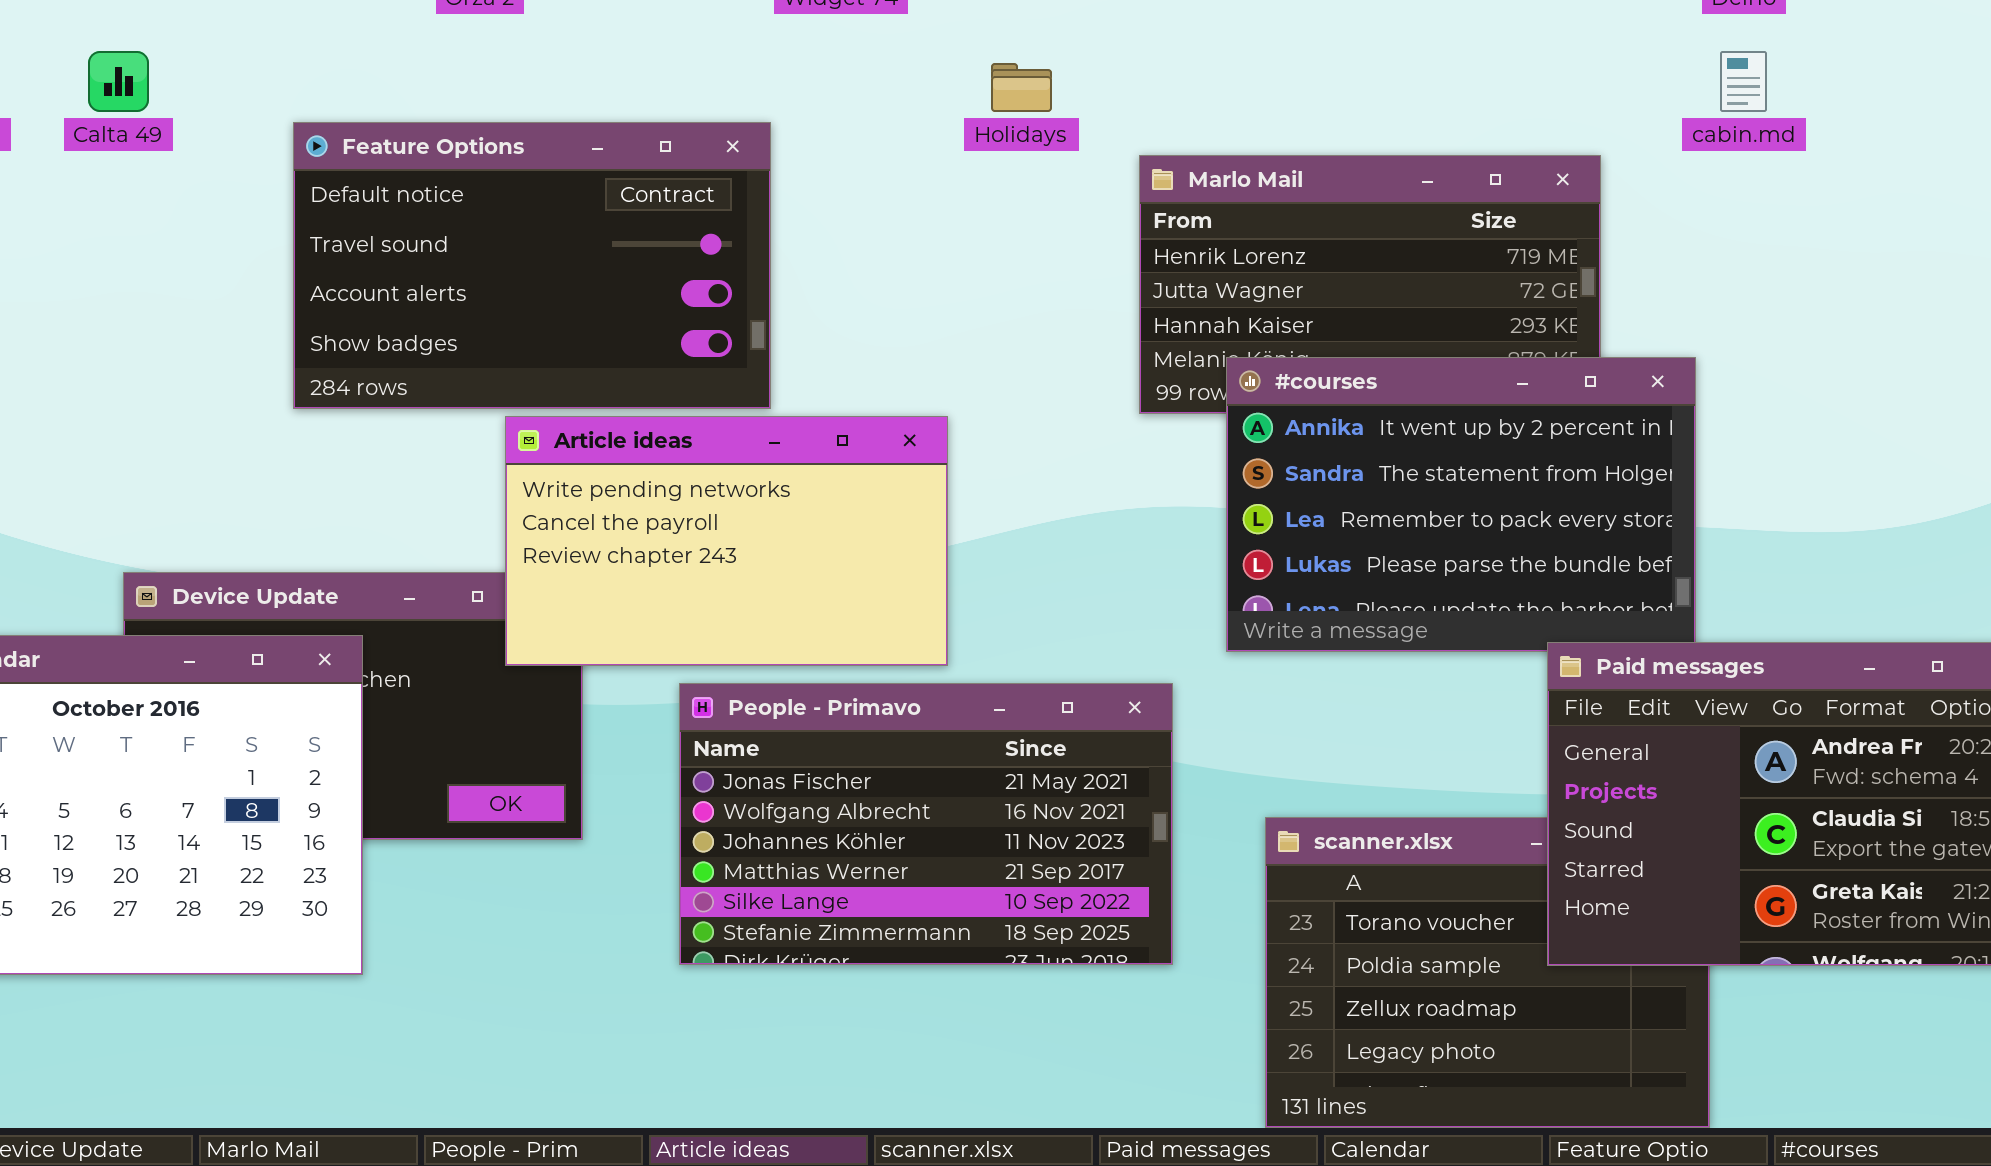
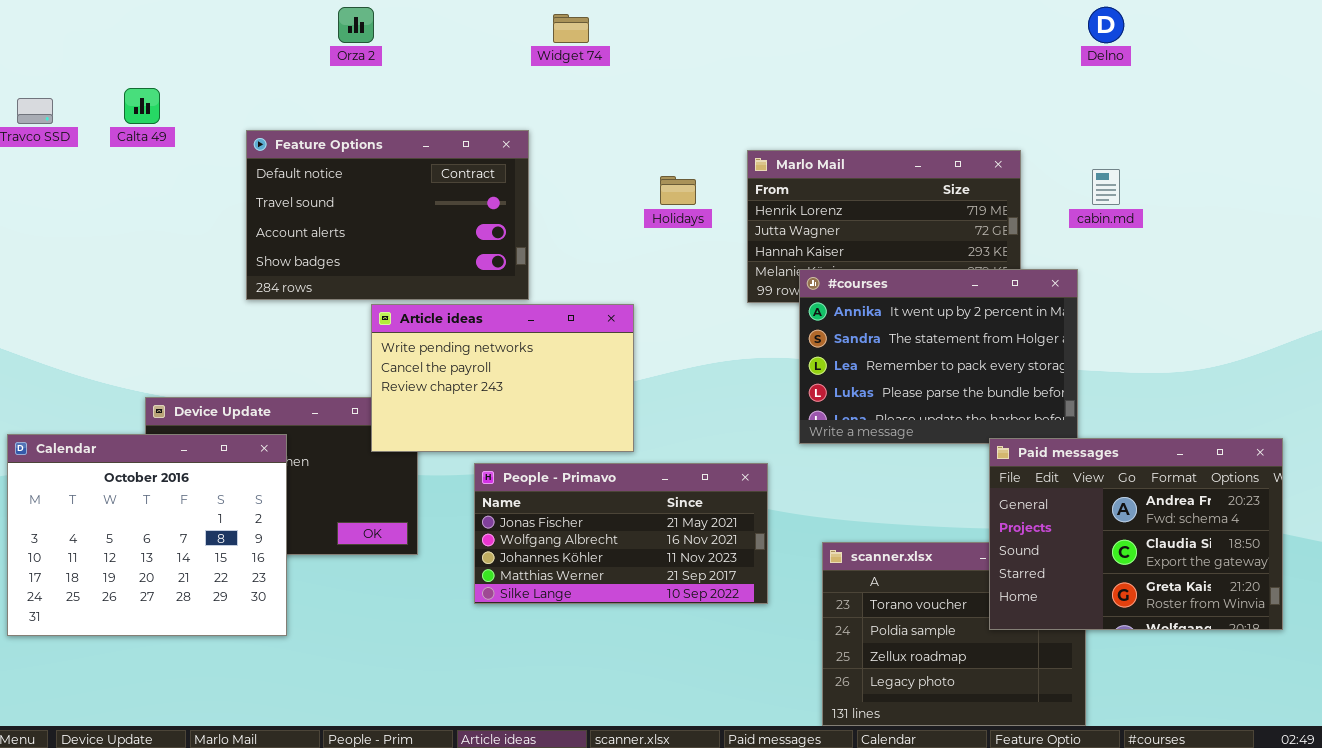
cabin.md: [1720,51,1767,112] -> [1092,169,1120,205], moved
Holidays: [991,63,1052,112] -> [660,176,696,205], moved
People - Primavo: [679,683,1173,965] -> [474,463,768,604], resized

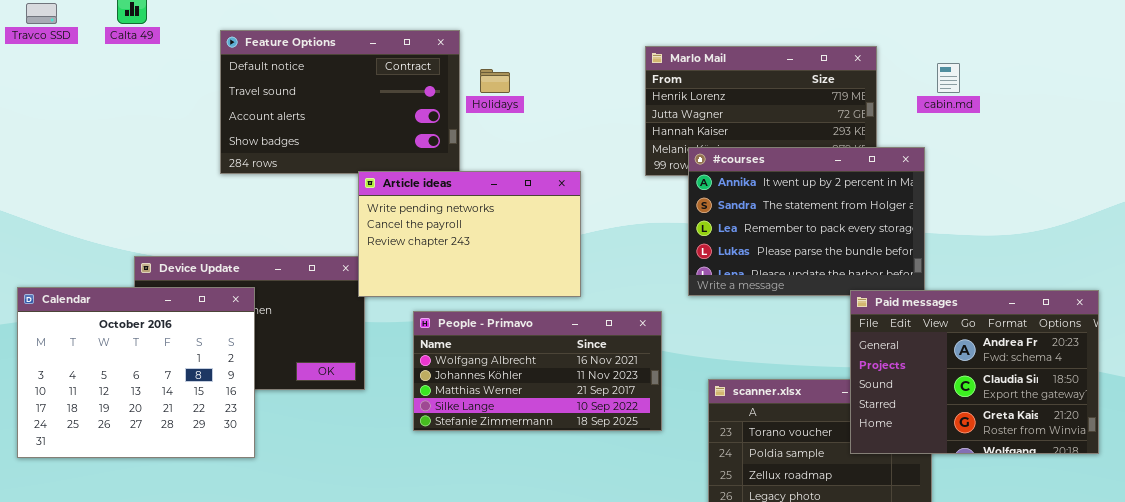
Holidays: [660,176,696,205] -> [480,69,510,93], moved
Article ideas: [371,304,634,452] -> [358,171,581,297], moved
People - Primavo: [474,463,768,604] -> [413,311,662,431], scrolled down 1 row

